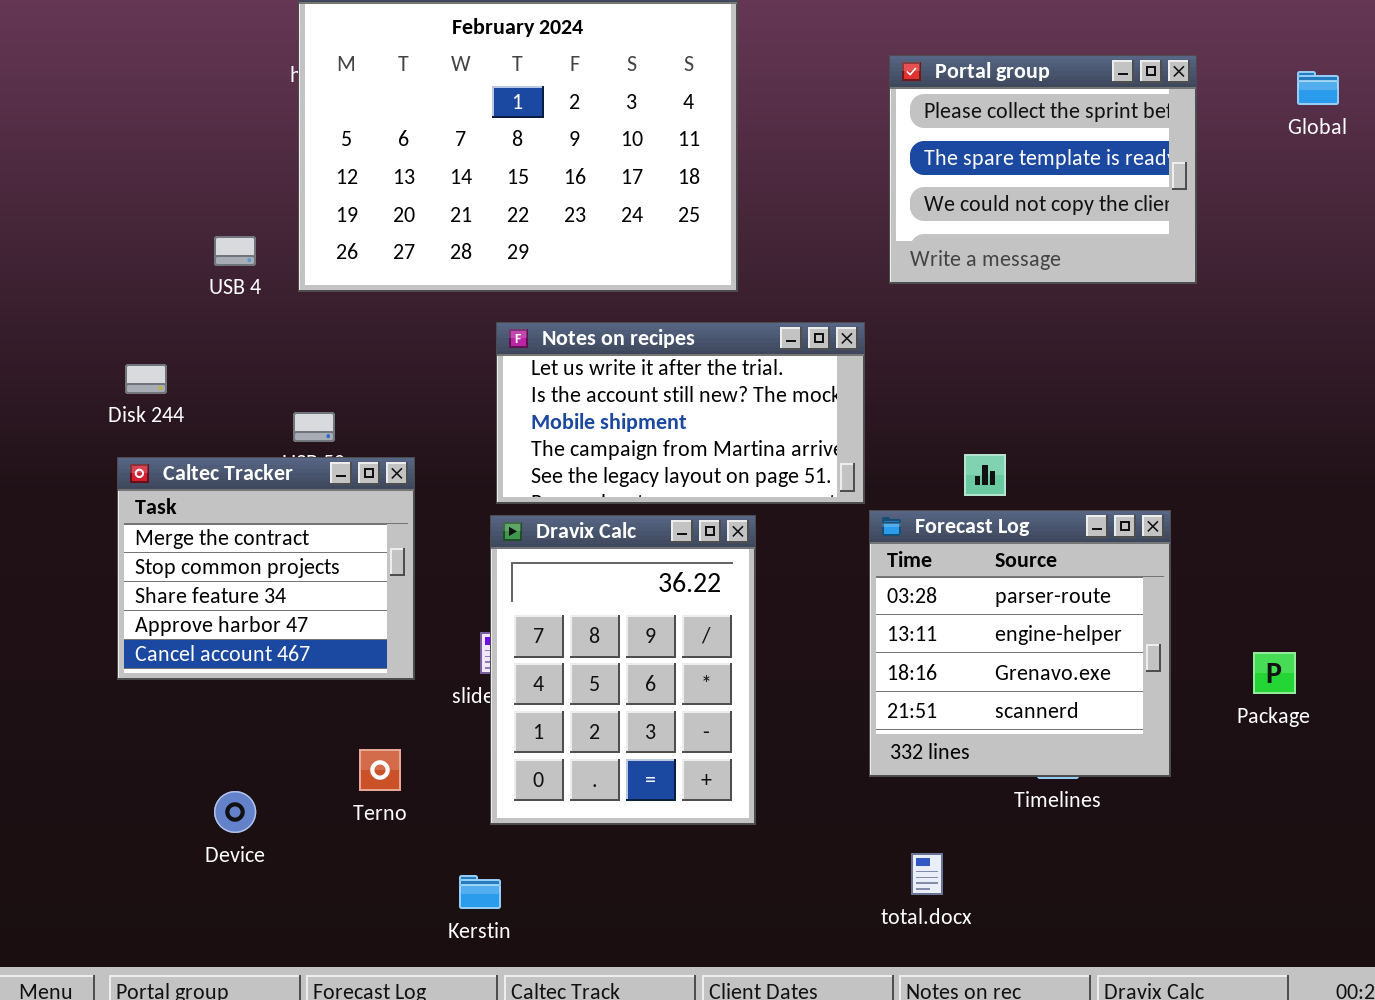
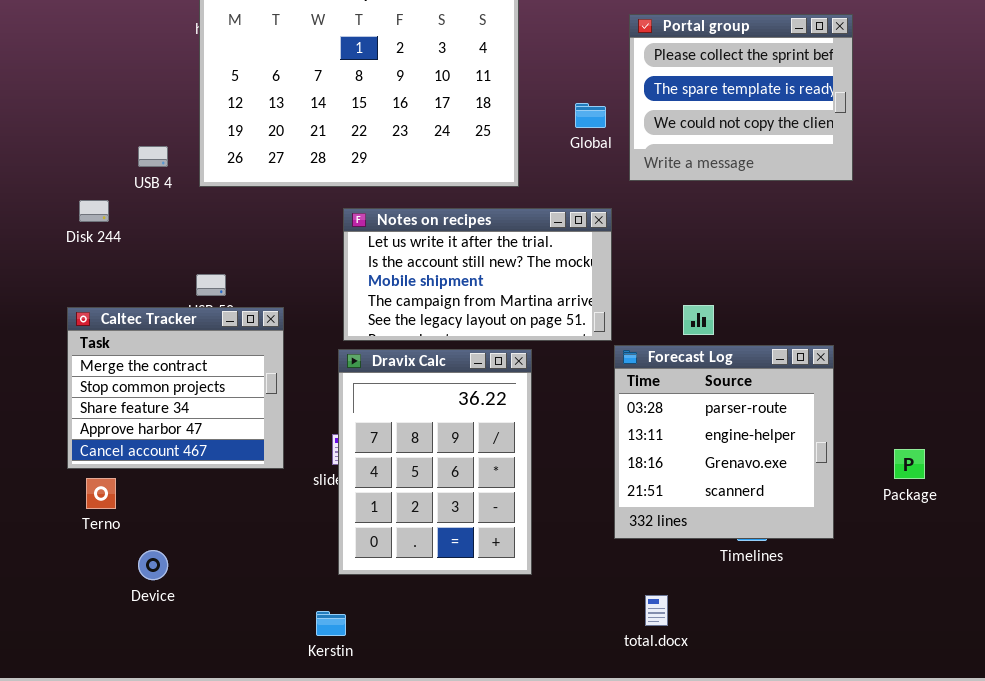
Global: [1297,71,1339,105] -> [575,103,606,128], moved
Disk 244: [125,364,167,394] -> [79,200,109,222], moved
Terno: [359,749,401,791] -> [86,478,116,509], moved

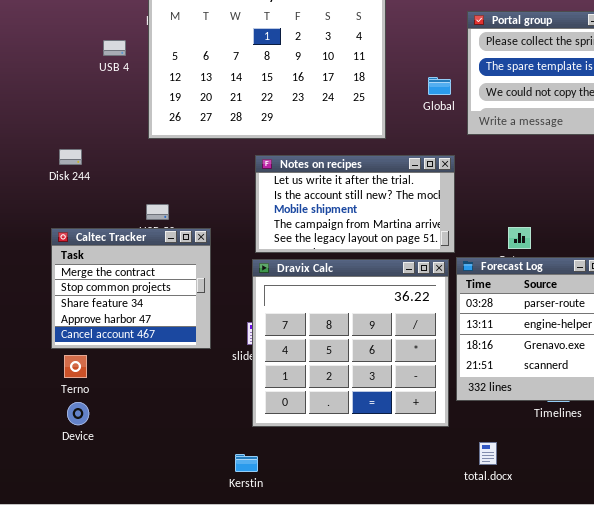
USB 4: [138,146,168,167] -> [103,40,126,56], moved
Dravix Calc: [338,349,532,575] -> [252,259,449,427], resized
Device: [138,550,168,580] -> [67,402,89,425], moved

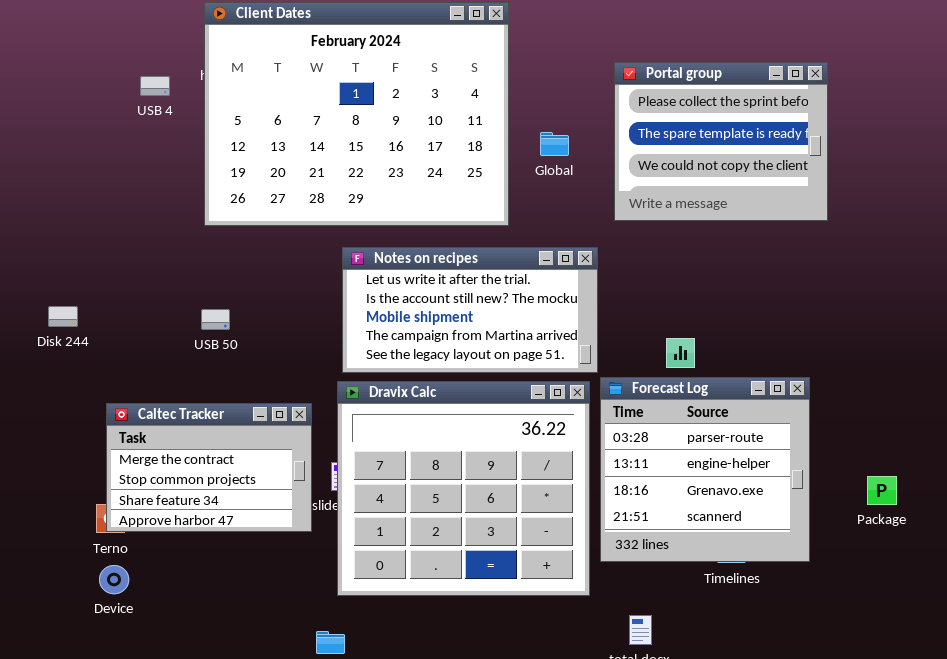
USB 4: [103,40,126,56] -> [140,76,170,96], moved
Global: [428,77,451,95] -> [540,132,569,156], moved
Disk 244: [59,149,82,165] -> [48,306,78,327], moved
Caltec Tracker: [51,228,211,349] -> [106,403,312,532], moved, resized

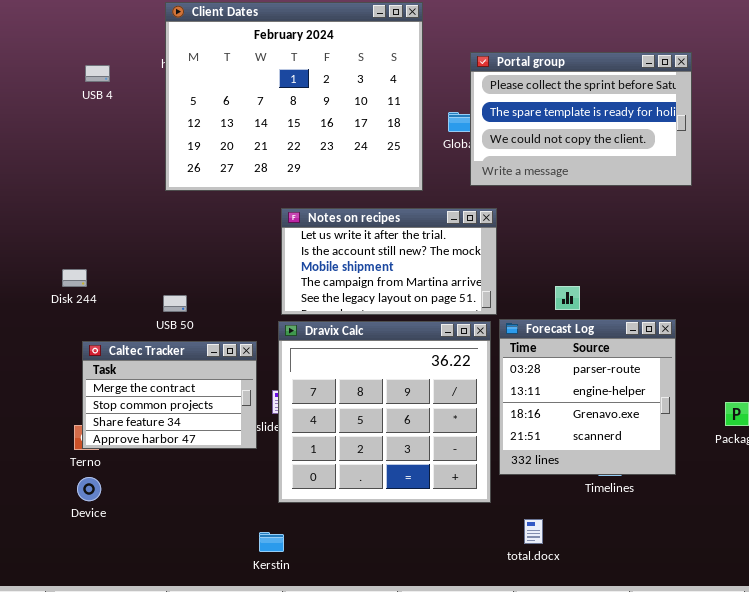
Portal group: [614,62,828,221] -> [470,52,692,186], resized
USB 4: [140,76,170,96] -> [85,65,110,82], moved
Disk 244: [48,306,78,327] -> [62,269,87,287], moved
USB 50: [201,309,230,330] -> [163,295,187,312], moved

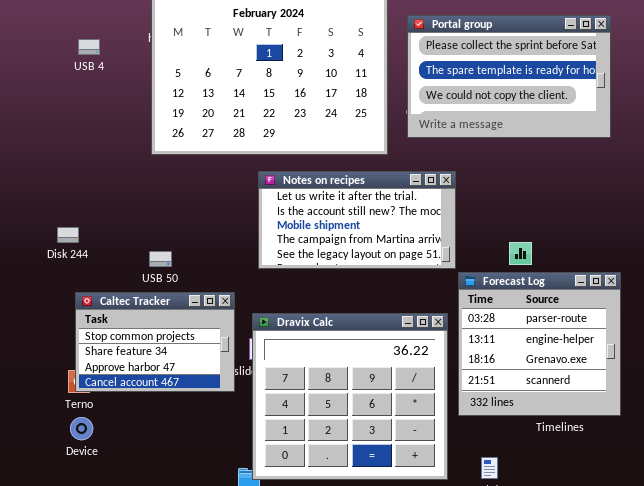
Portal group: [470,52,692,186] -> [407,15,611,138], moved
Dravix Calc: [278,321,491,503] -> [252,313,448,480], moved
Caltec Tracker: [82,341,257,449] -> [75,292,235,392], scrolled down 1 row

